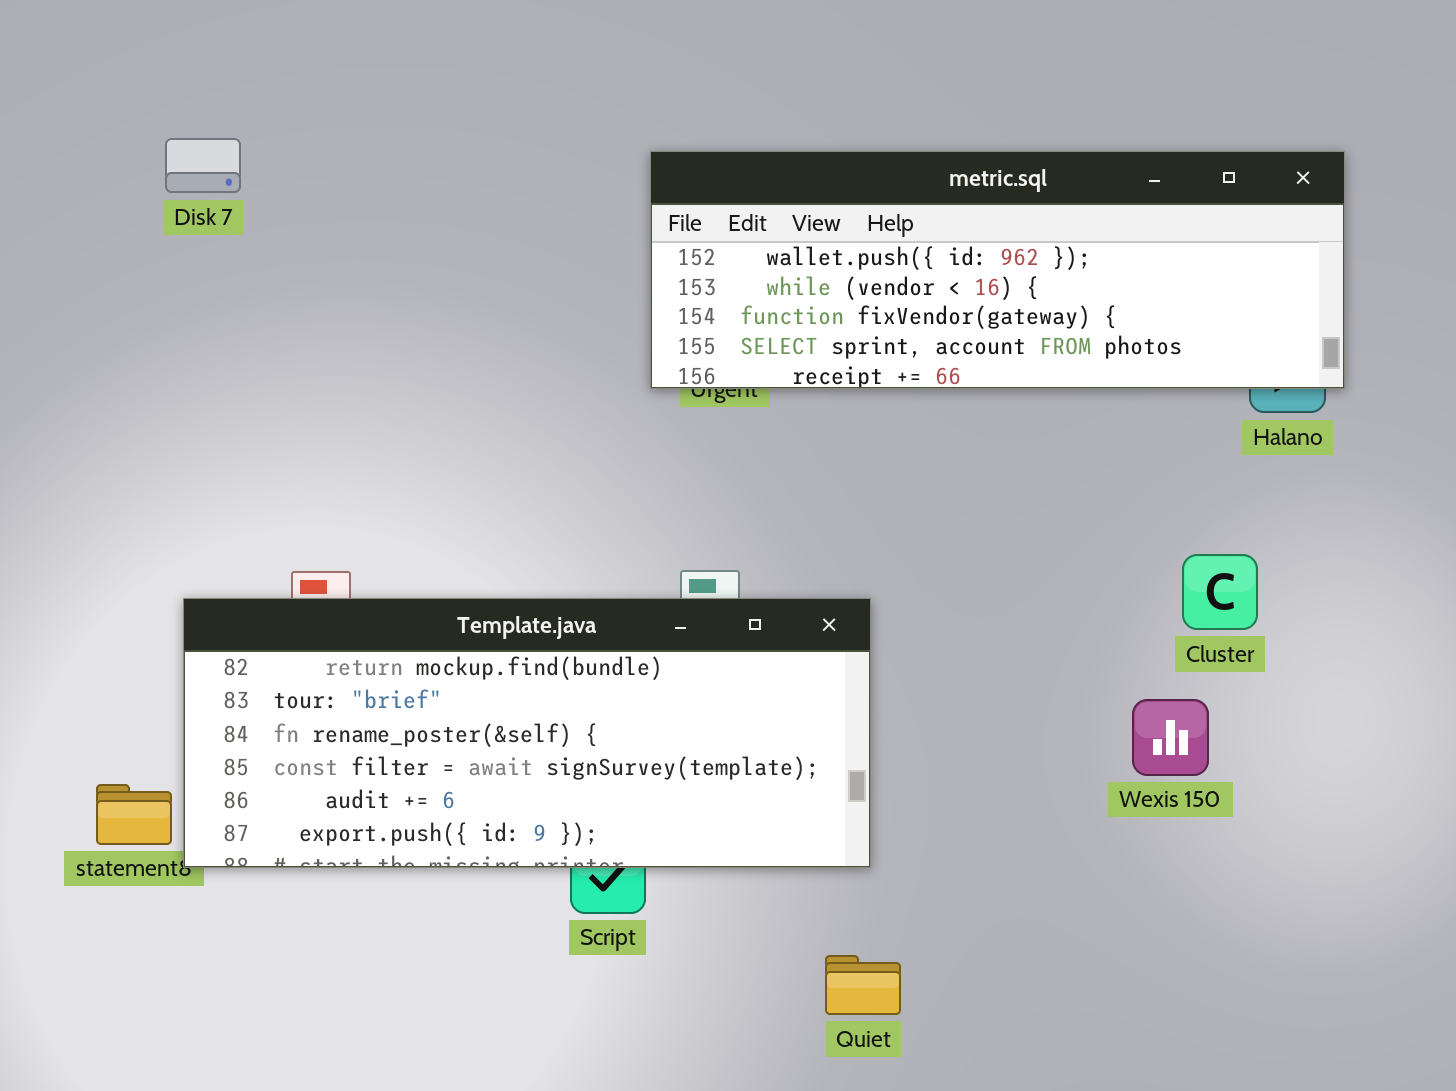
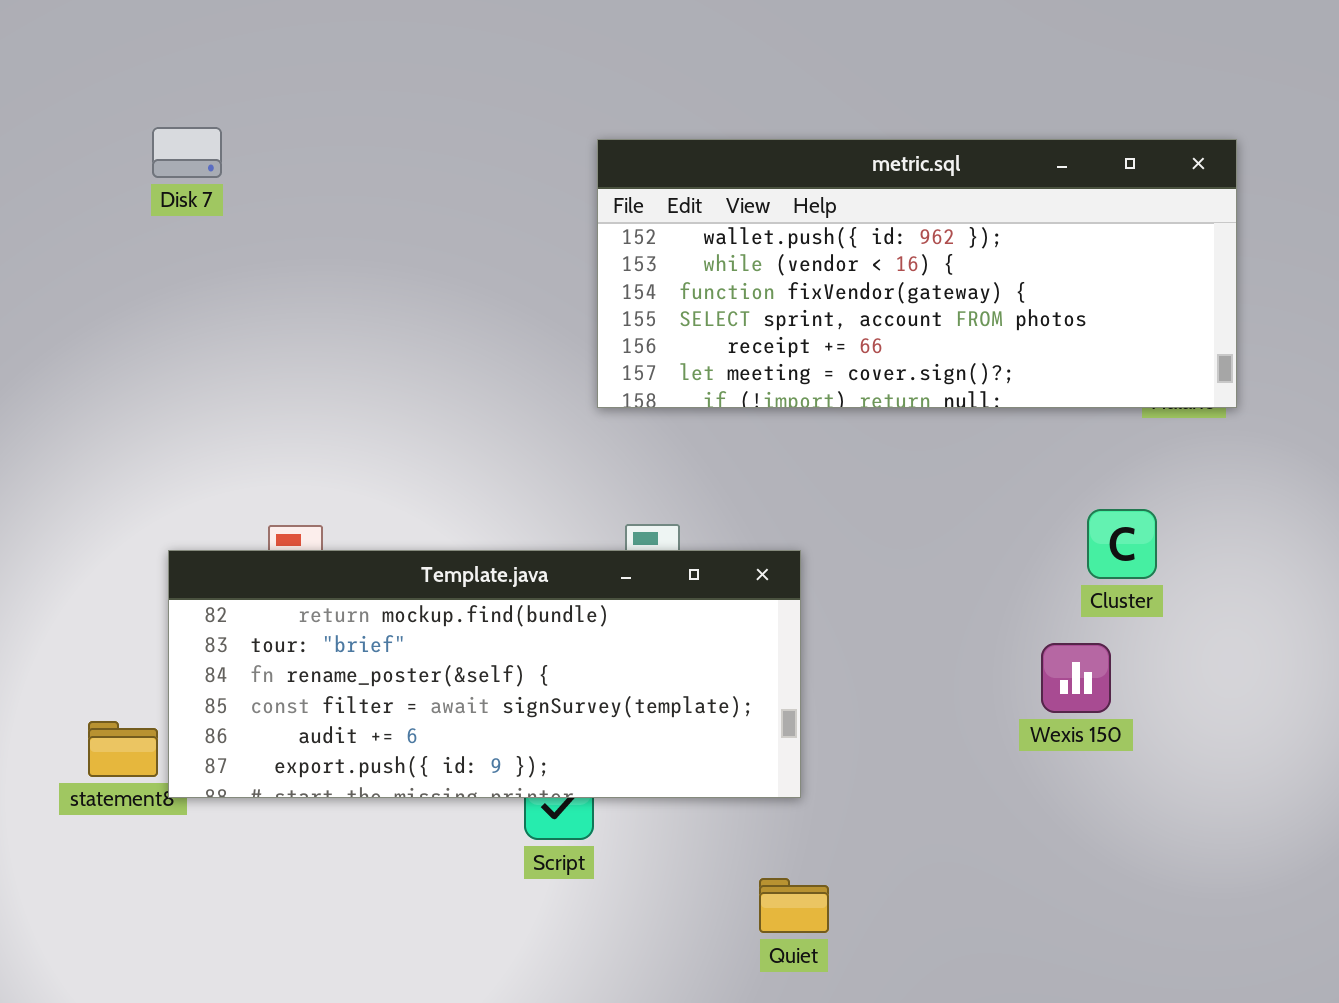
metric.sql: [650,151,1345,389] -> [597,139,1237,408], resized

